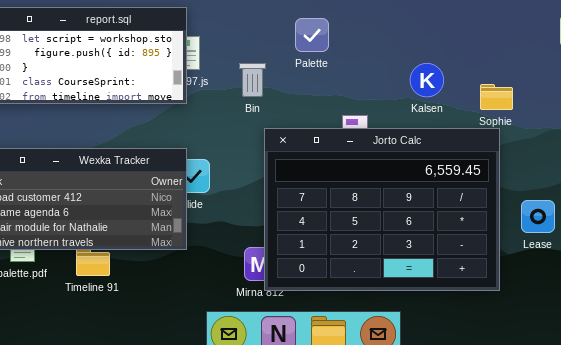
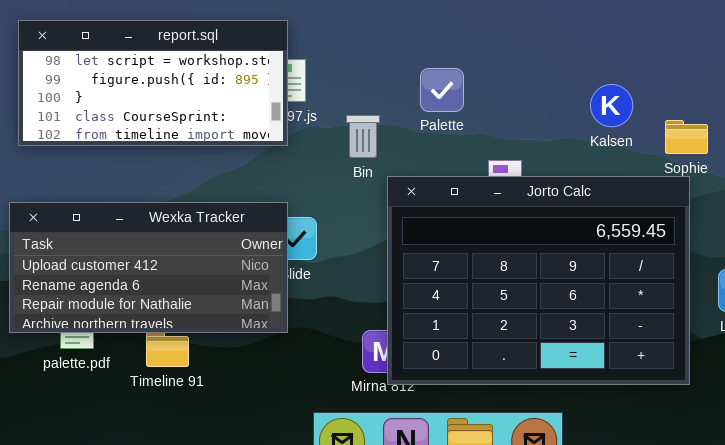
Palette: [295,18,329,52] -> [420,68,464,112], moved
Bin: [239,63,266,97] -> [346,115,380,158], moved
Kalsen: [410,63,444,97] -> [590,84,633,127], moved

